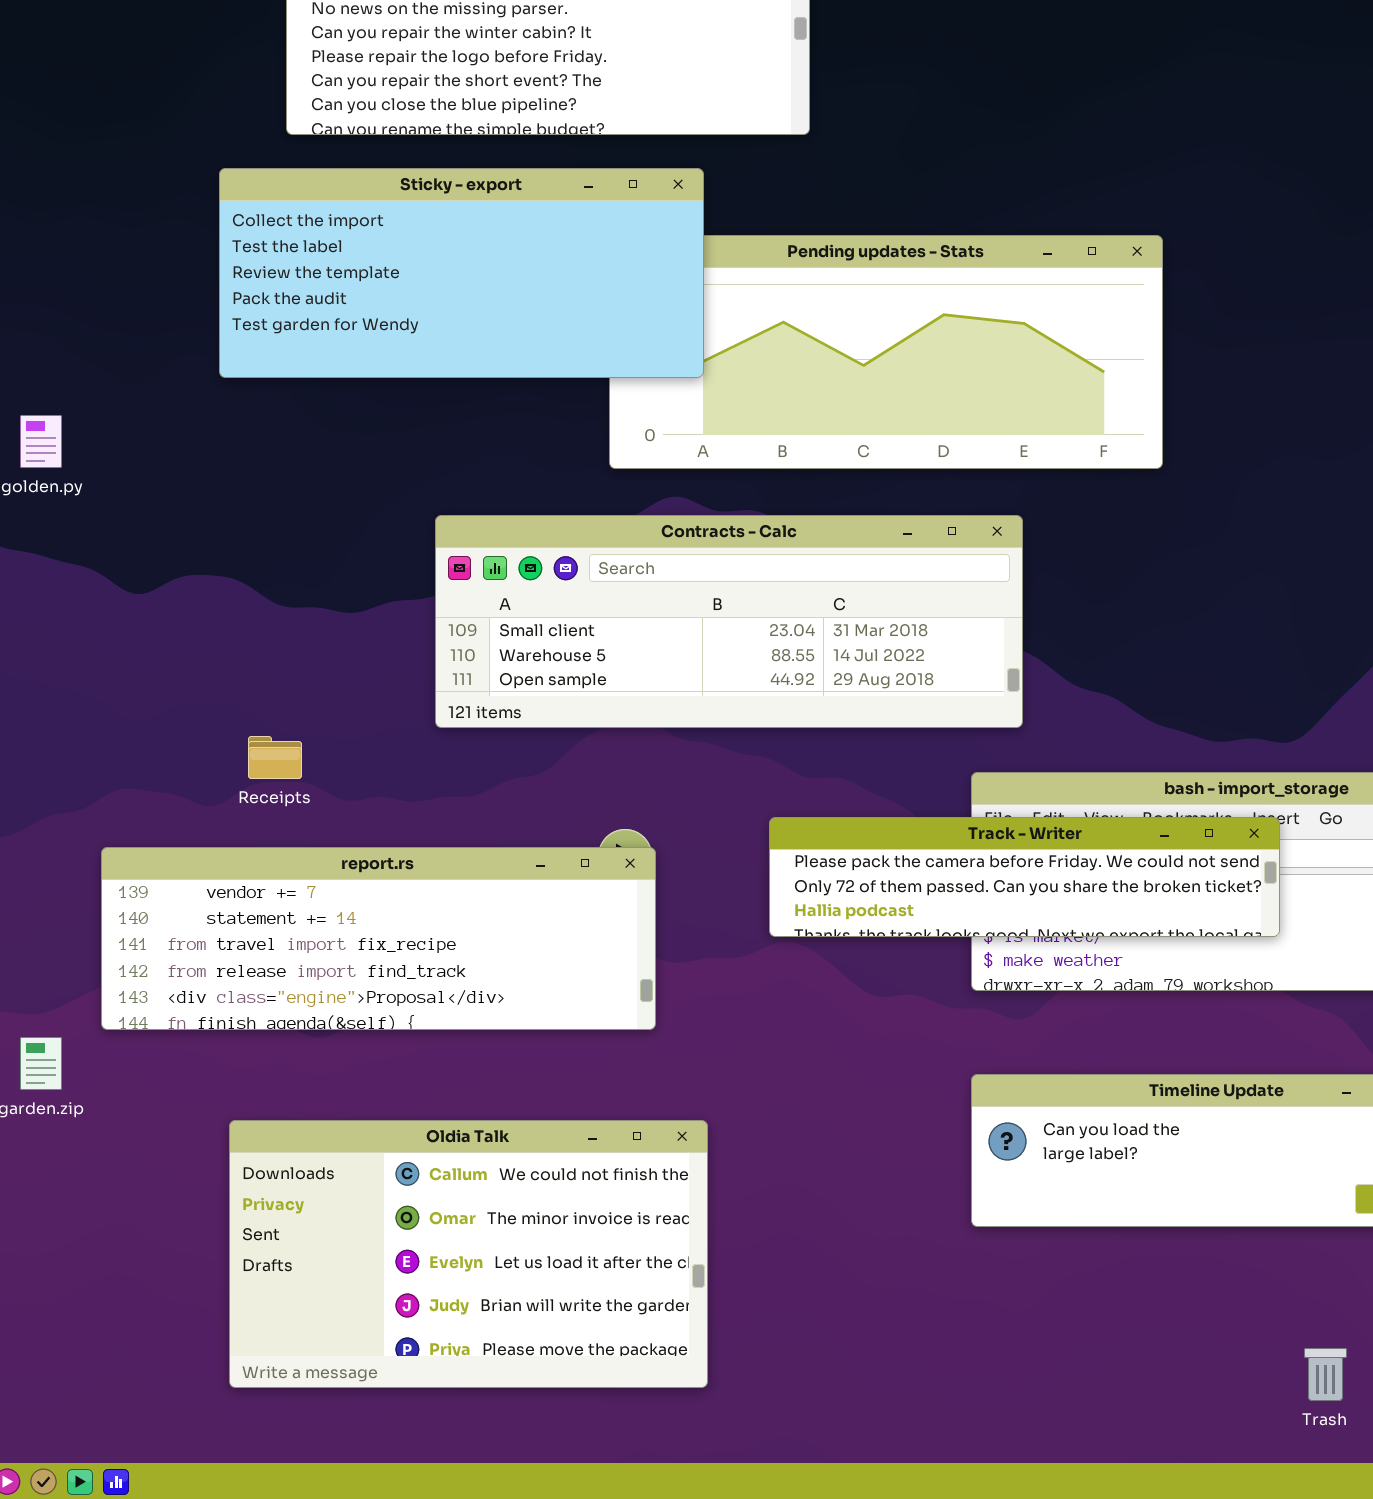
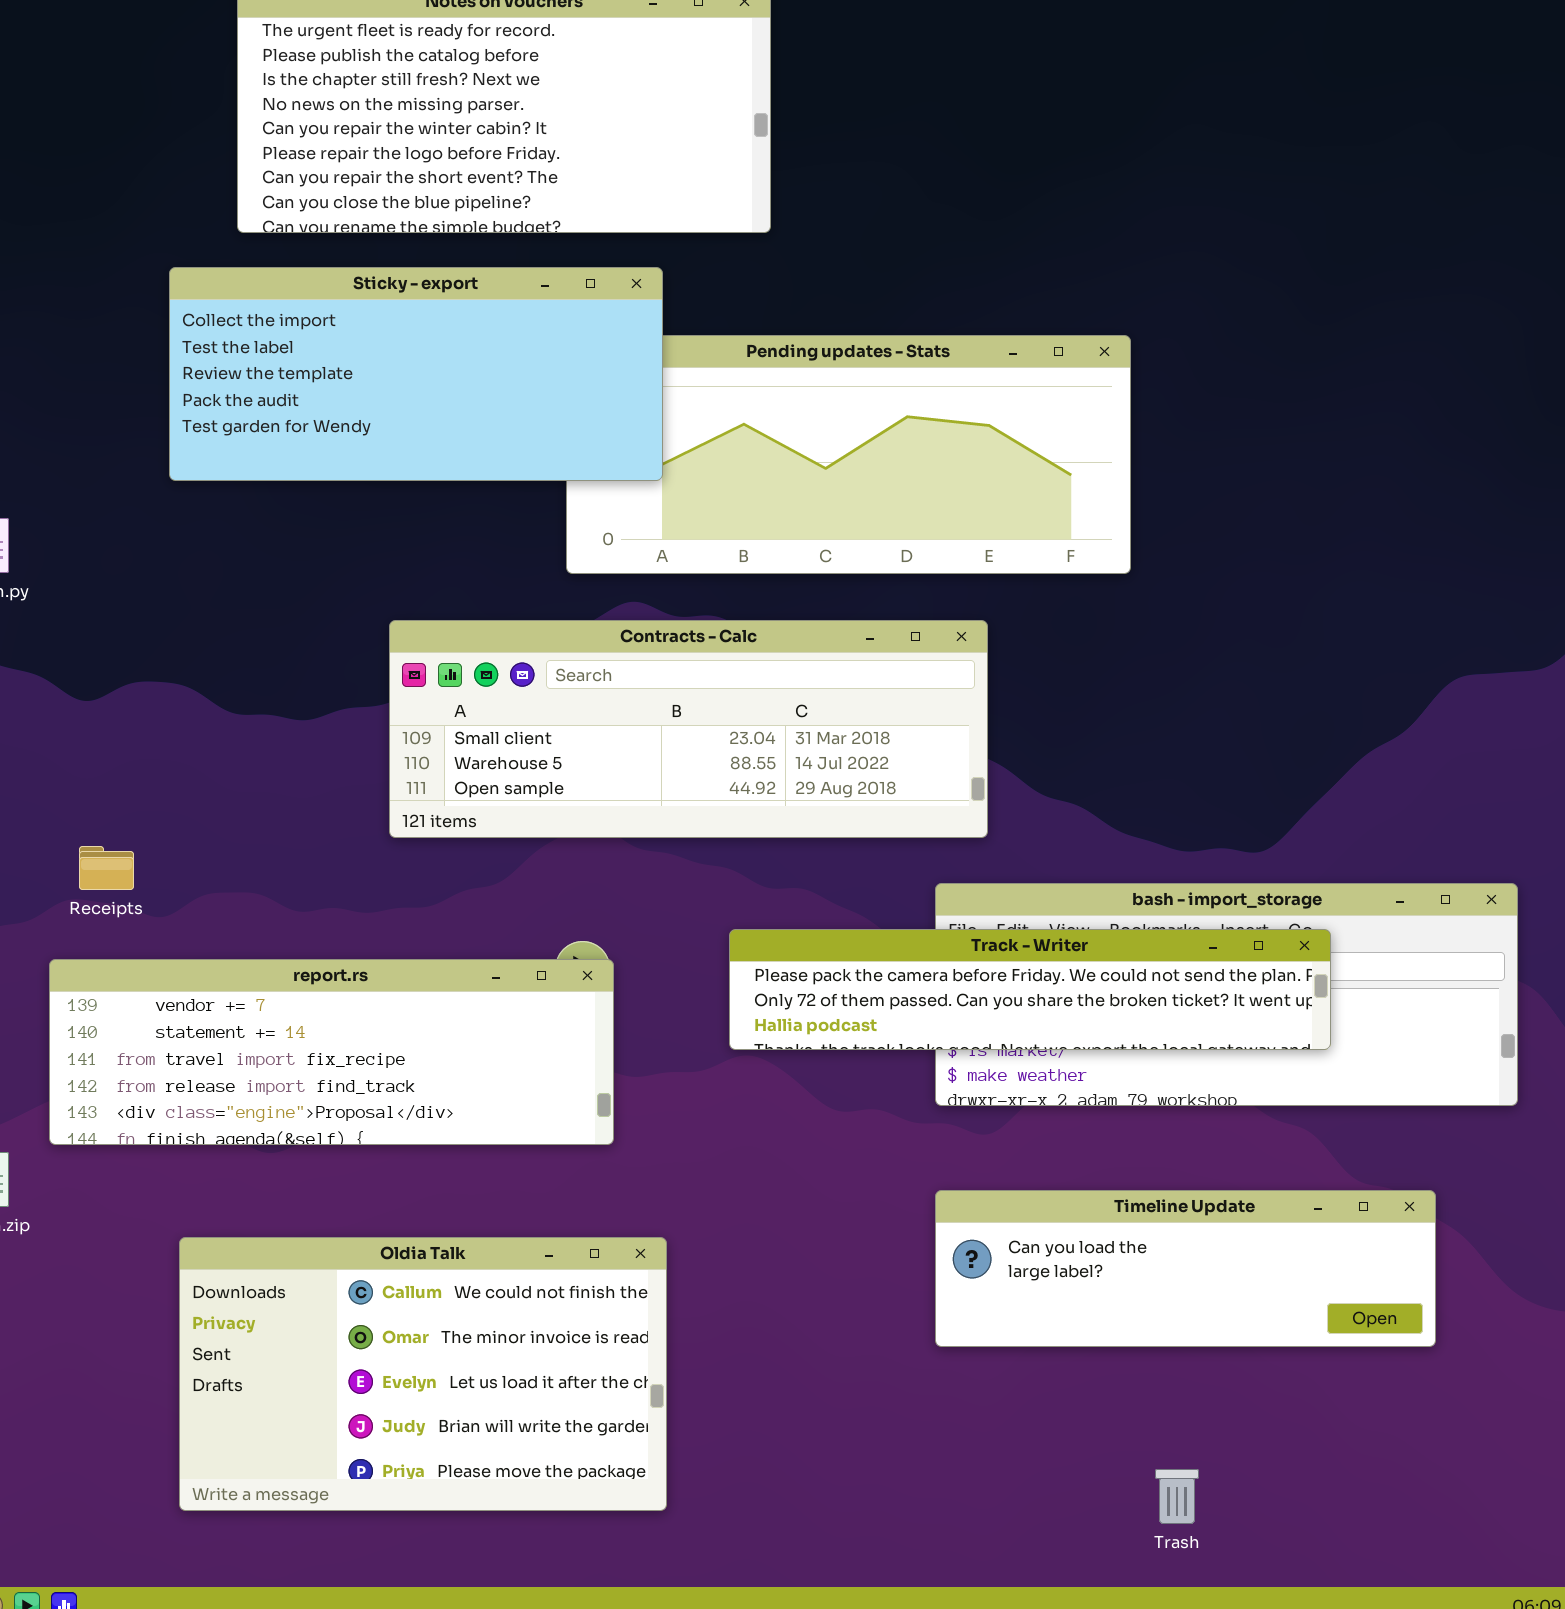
Receipts: [248,736,302,779] -> [79,846,134,890], moved
Track - Writer: [769,817,1280,937] -> [729,929,1331,1050], resized
Trash: [1304,1348,1347,1401] -> [1155,1469,1199,1524], moved

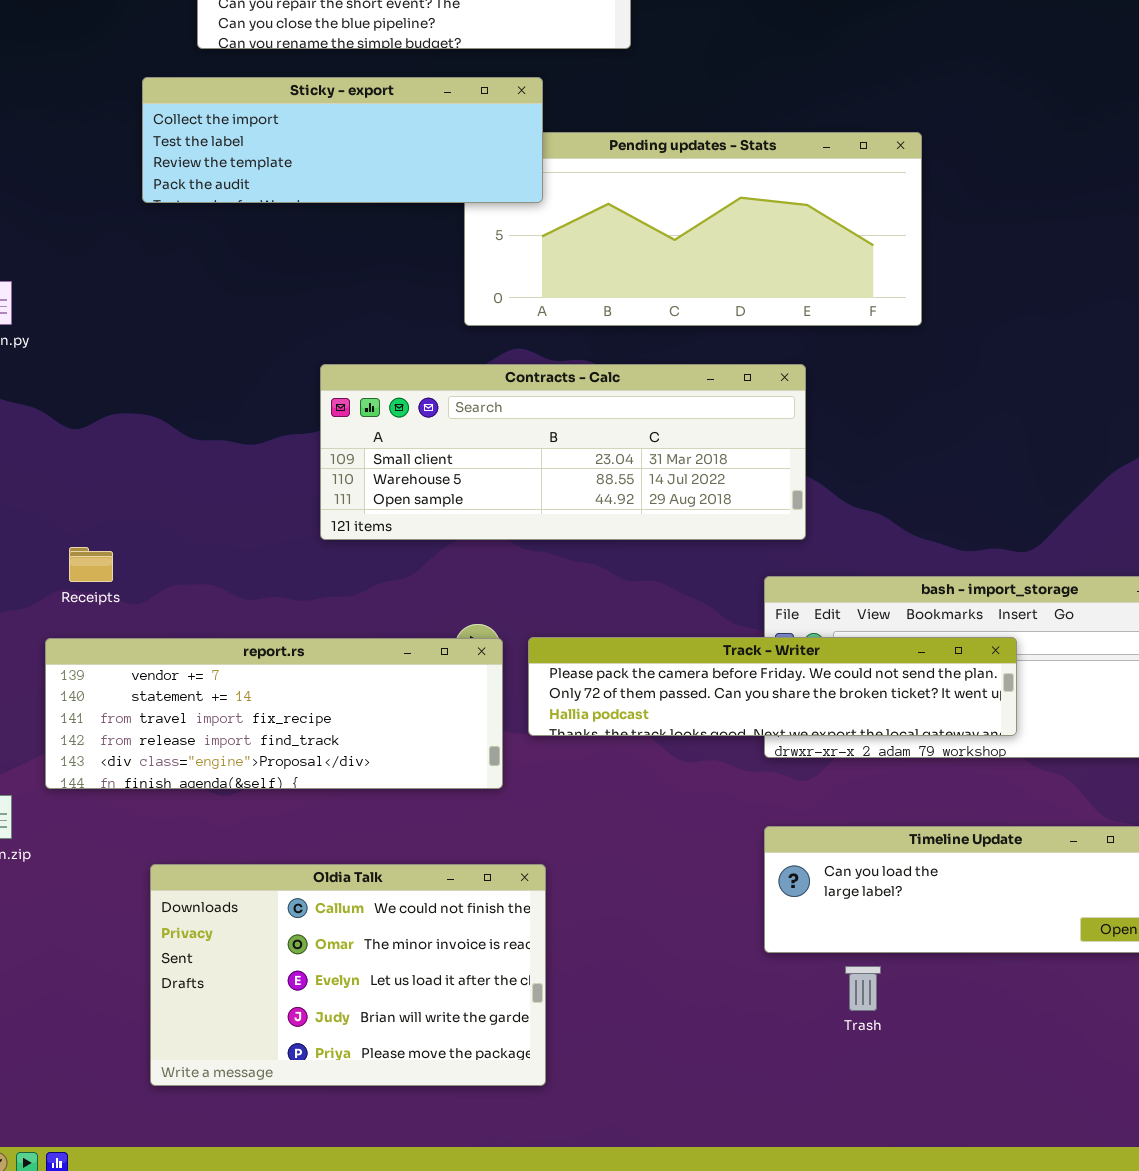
Sticky - export: [169,267,663,481] -> [142,77,543,203], resized
Track - Writer: [729,929,1331,1050] -> [528,637,1017,736], moved
Trash: [1155,1469,1199,1524] -> [845,966,881,1011], moved

